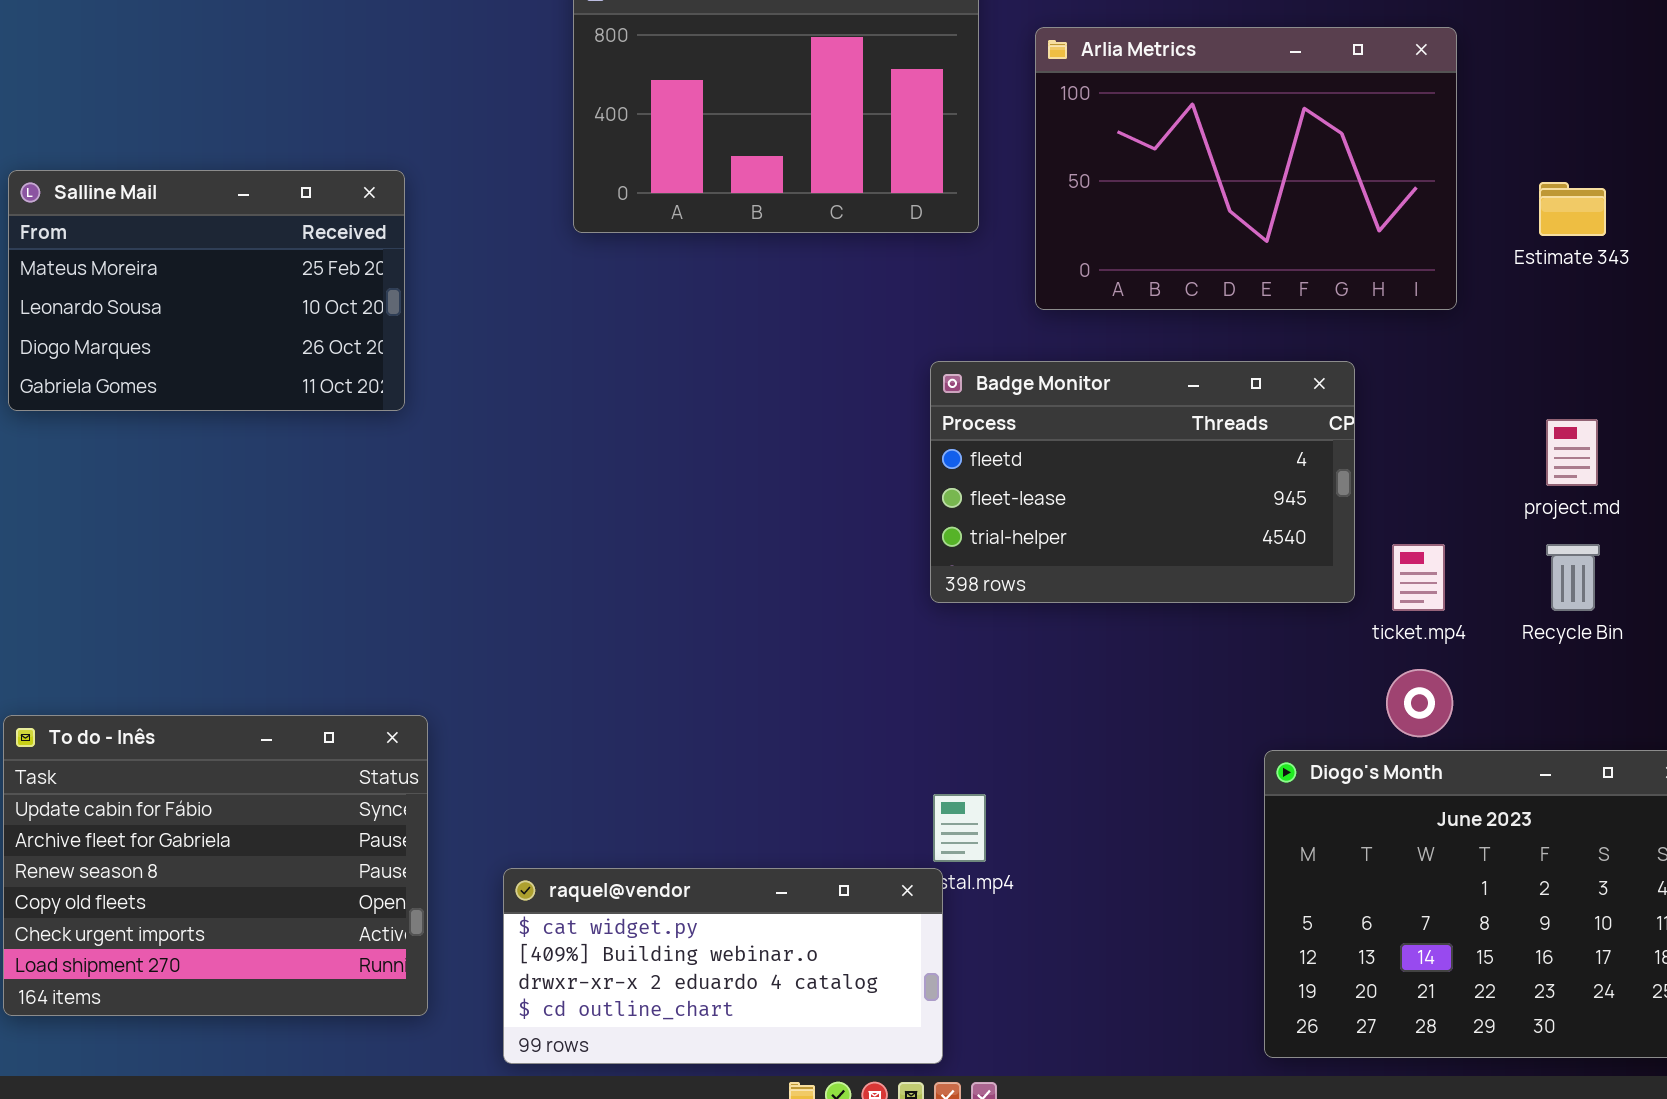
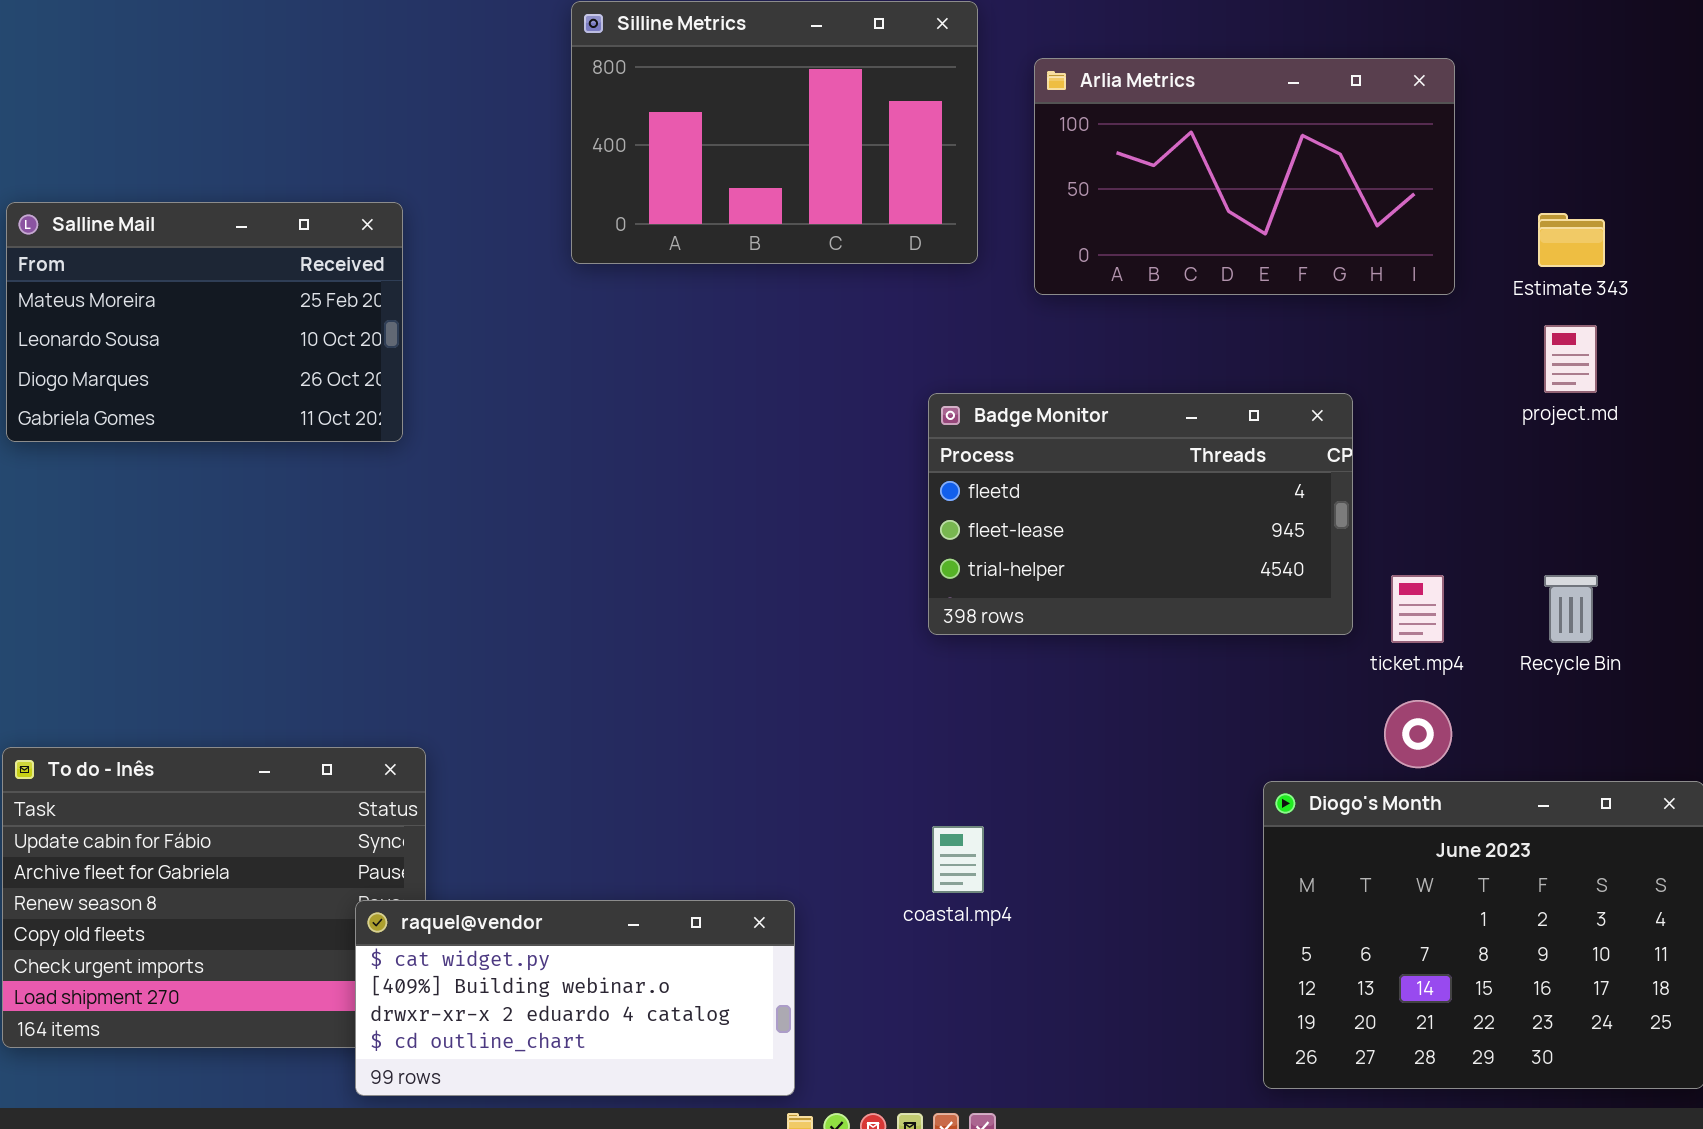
Arlia Metrics: [1035,27,1457,310] -> [1034,58,1455,295], resized
project.md: [1546,419,1598,486] -> [1544,325,1597,393], moved
raquel@vendor: [503,868,943,1064] -> [355,900,795,1096], moved

